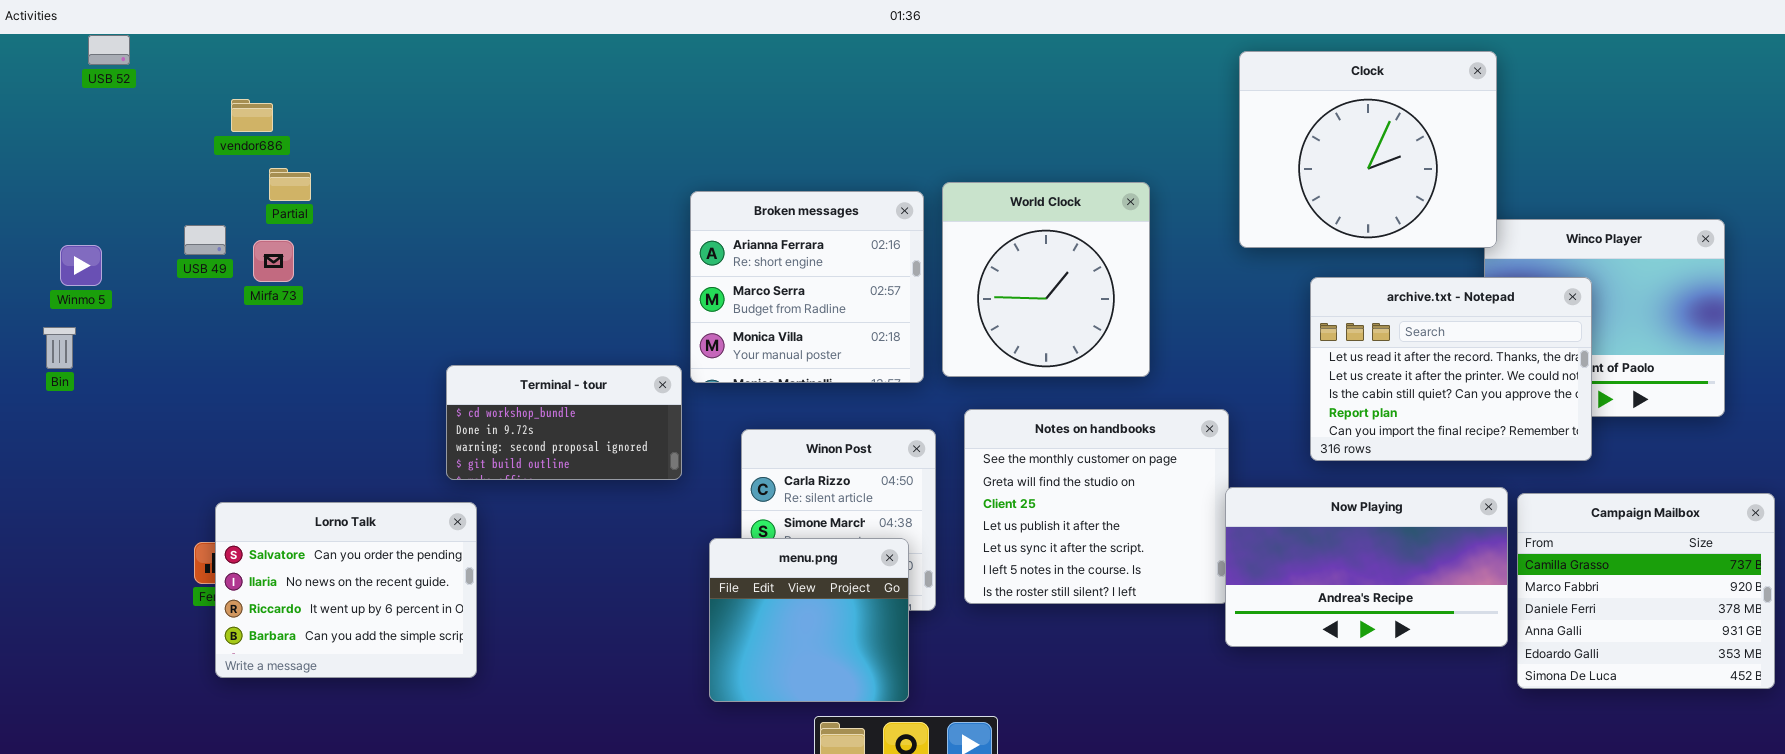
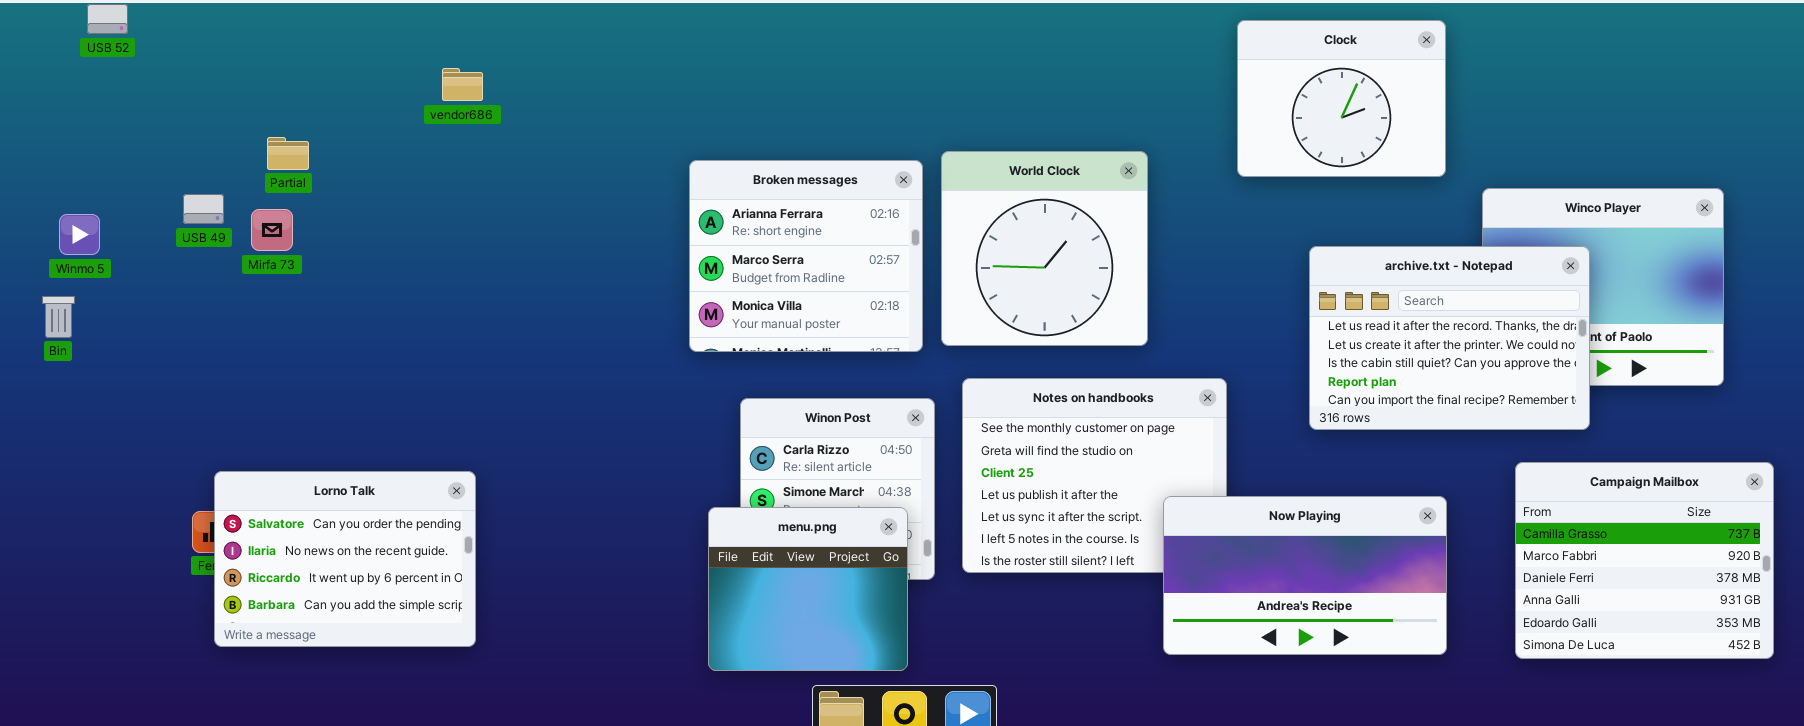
Clock: [1239,51,1497,248] -> [1237,20,1446,177], resized
vendor686: [231,99,273,132] -> [442,68,483,101], moved
Terminal - tour: [446,365,682,480] -> none, closed
Now Playing: [1225,487,1508,647] -> [1163,496,1447,655], moved

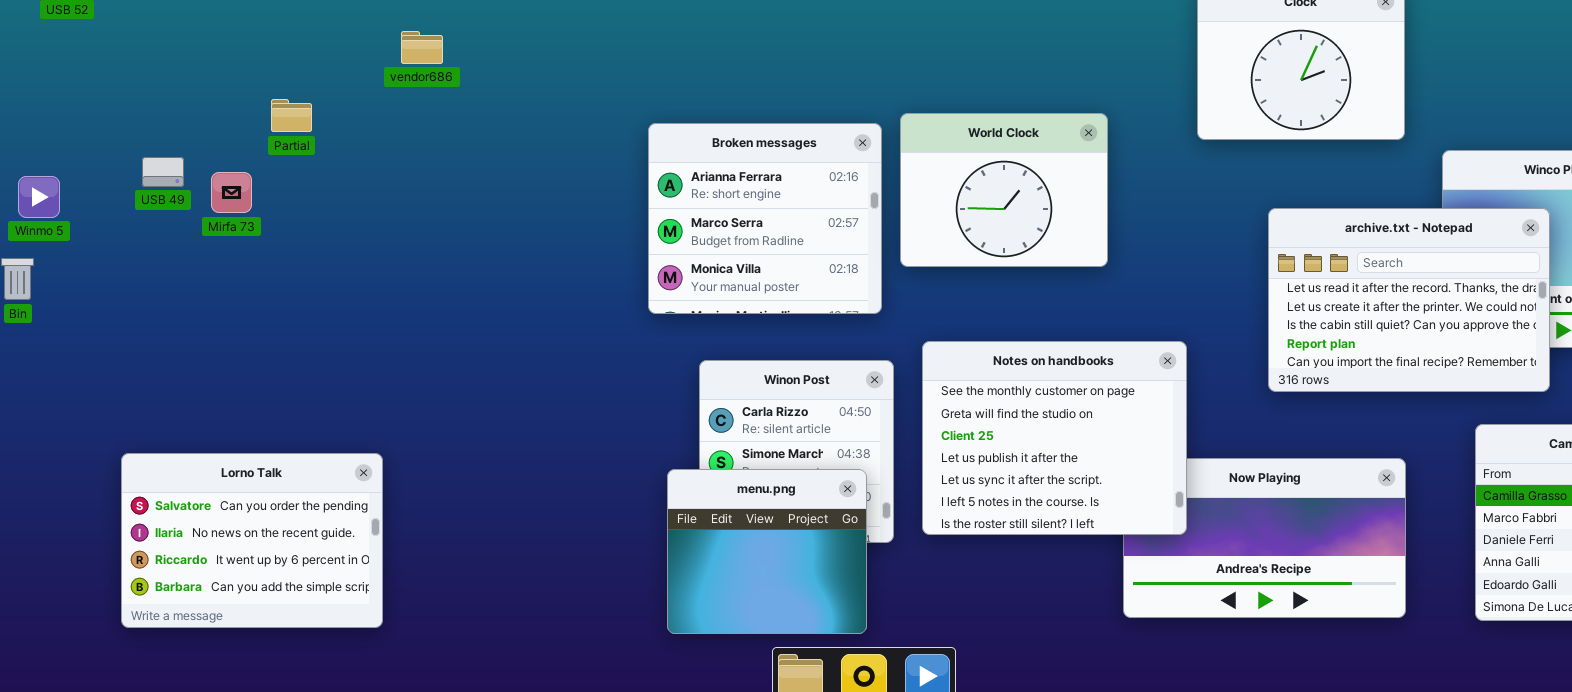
Partial: [267,137,309,170] -> [271,99,312,132], moved
World Clock: [941,151,1148,346] -> [900,113,1108,267], resized
Notes on handbooks: [962,378,1227,573] -> [922,341,1187,535], raised
Lorno Talk: [214,471,476,647] -> [121,453,383,628], moved

